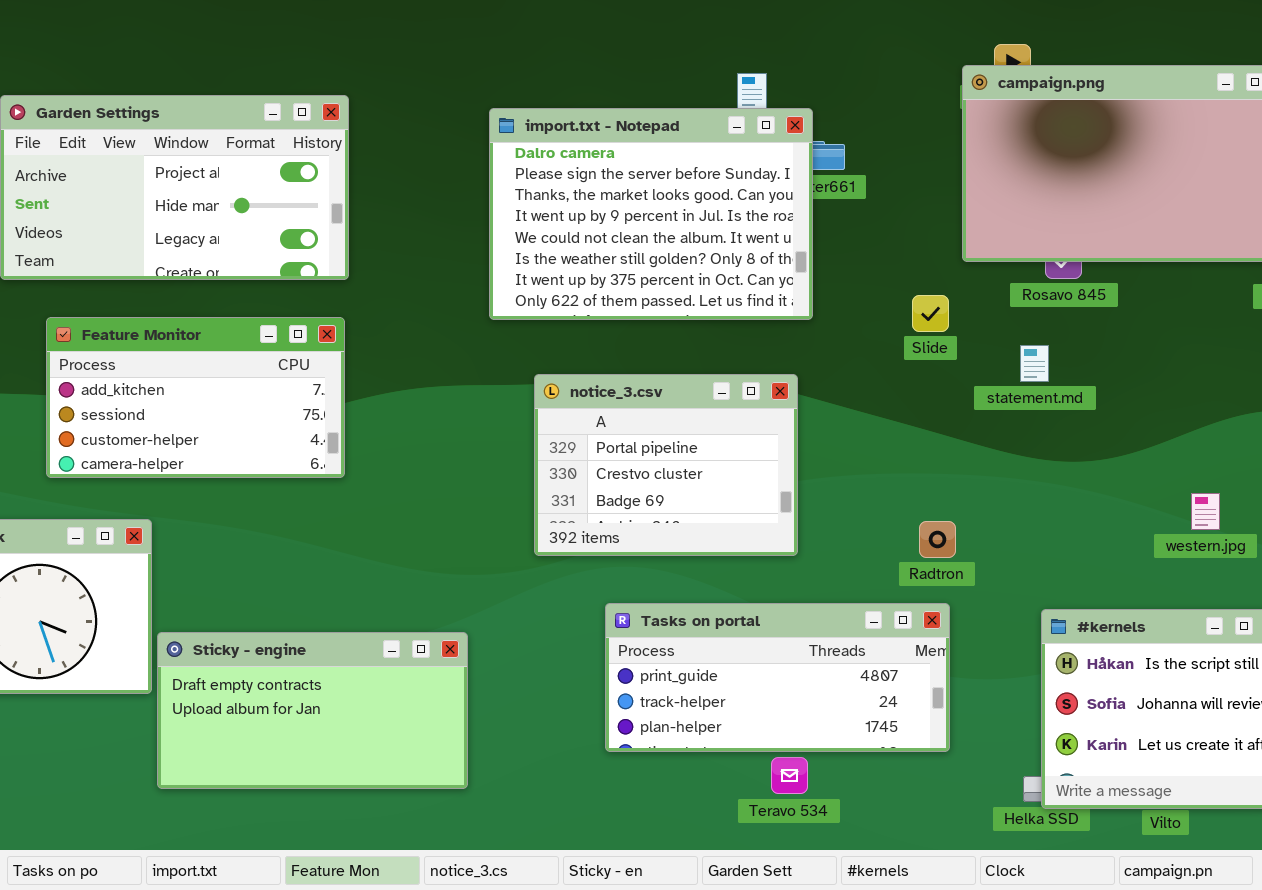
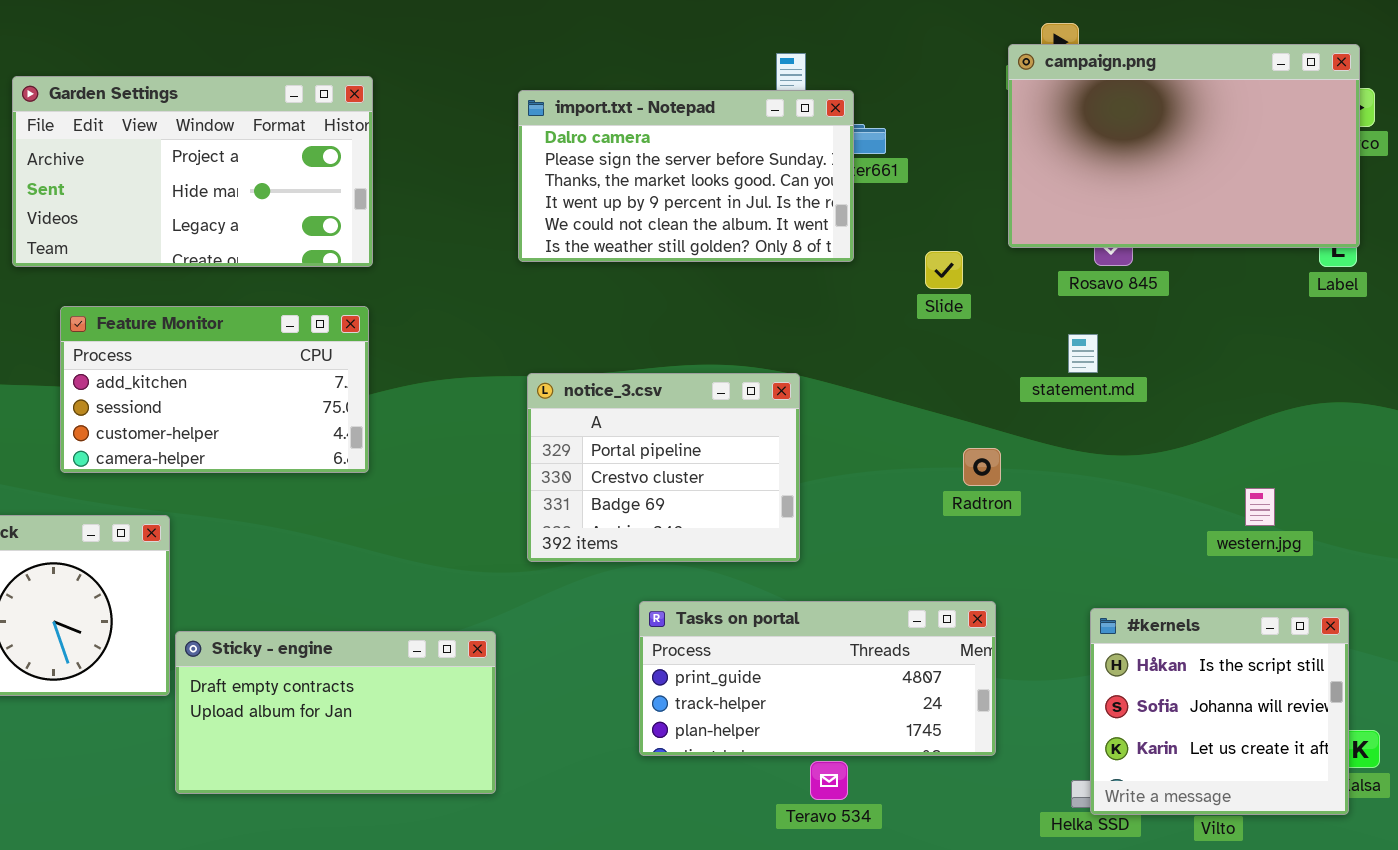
import.txt - Notepad: [489,108,813,320] -> [518,90,854,262], resized
Slide: [912,295,949,332] -> [925,251,963,289], moved
notice_3.csv: [534,374,798,556] -> [527,373,800,562], moved
Radtron: [919,521,956,558] -> [963,448,1001,486], moved

